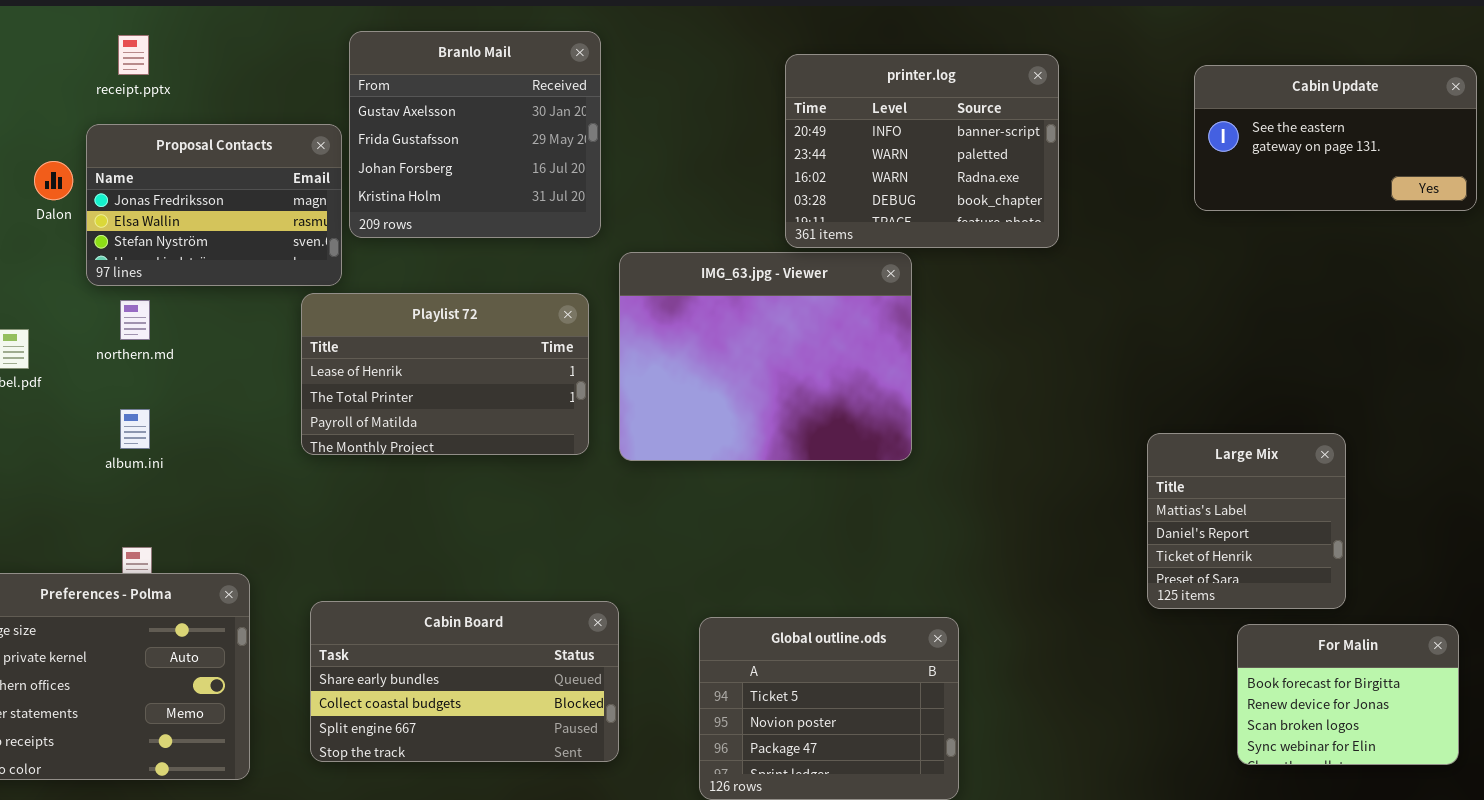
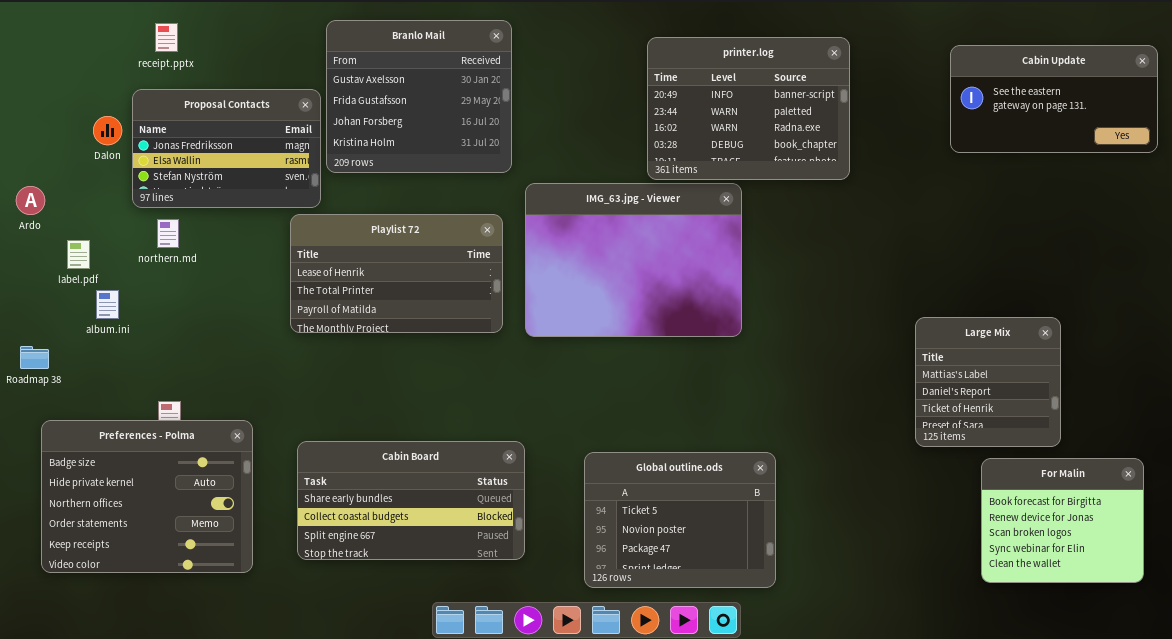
album.ini: [120,409,150,449] -> [96,290,119,319], moved
For Malin: [1237,624,1459,765] -> [981,458,1144,583], resized

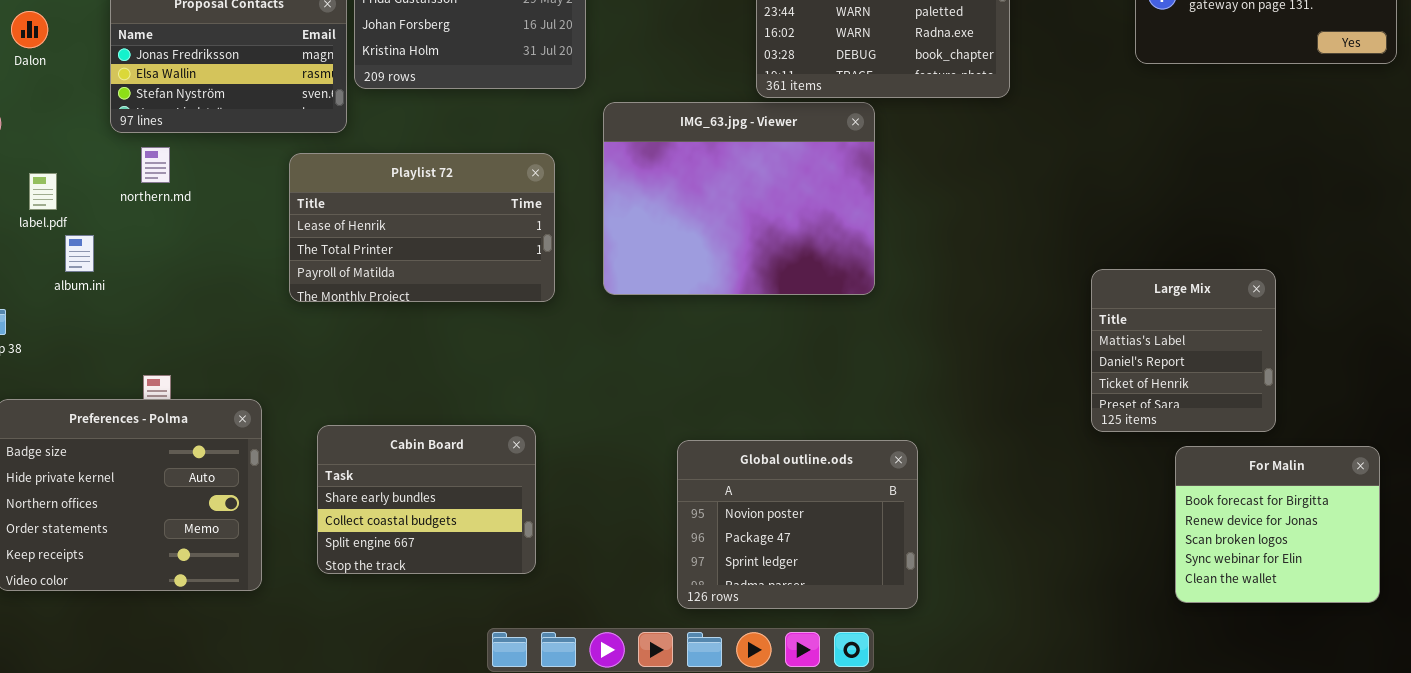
Dalon: [93,116,122,145] -> [11,11,48,48], moved
Playlist 72: [290,214,503,333] -> [289,153,555,302], moved
Cabin Board: [297,441,525,560] -> [317,425,536,574], resized
Global outline.ods: [584,452,776,588] -> [677,440,918,609], scrolled down 1 row

